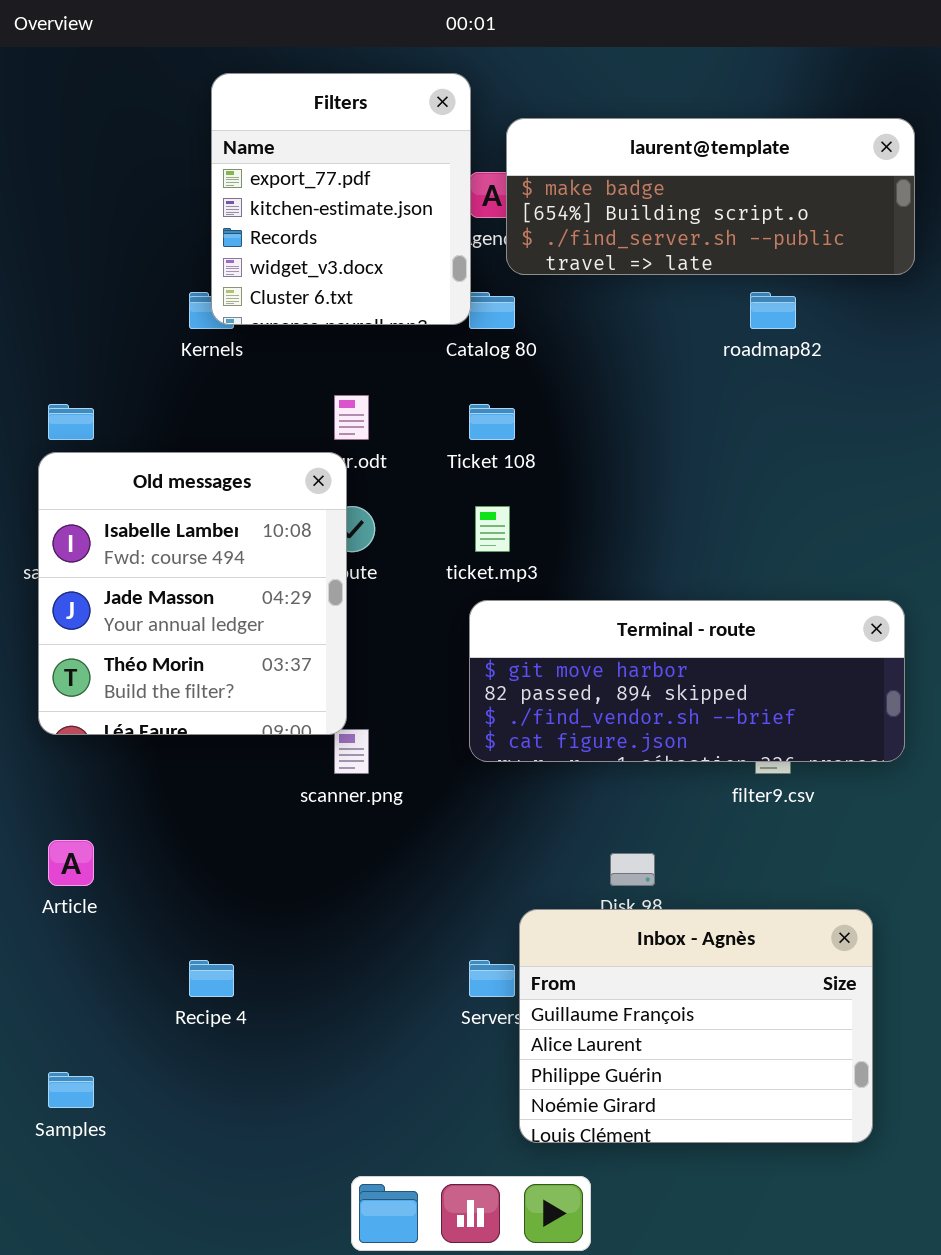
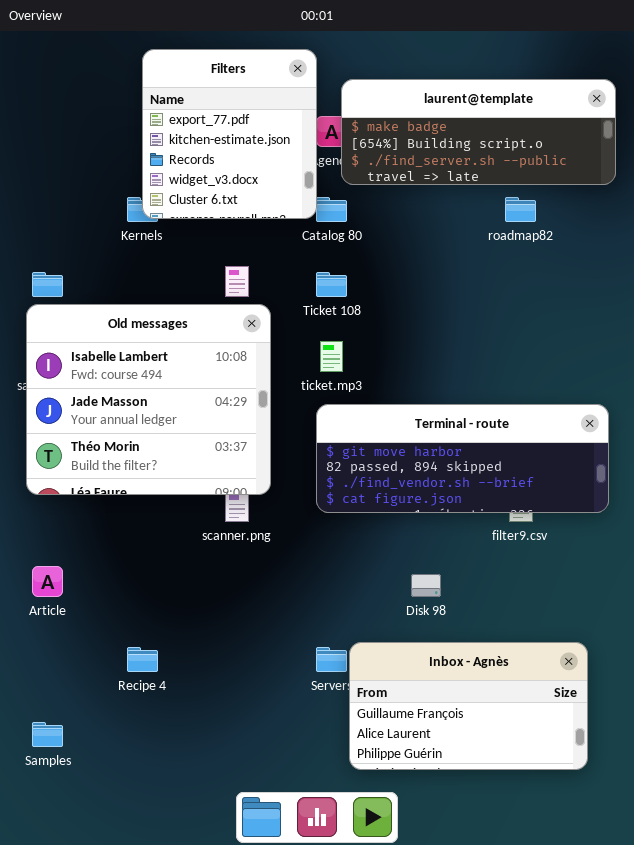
Old messages: [38,452,347,735] -> [26,304,271,495], resized
Inbox - Agnès: [519,909,873,1143] -> [349,642,588,770], resized

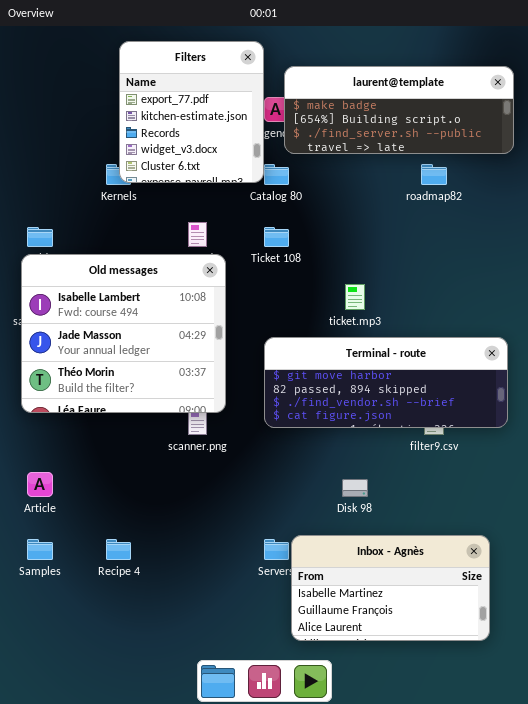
ticket.mp3: [320,341,343,372] -> [345,284,365,310], moved
Inbox - Agnès: [349,642,588,770] -> [291,535,490,641], scrolled up 1 row
Samples: [32,722,63,747] -> [27,539,53,560], moved

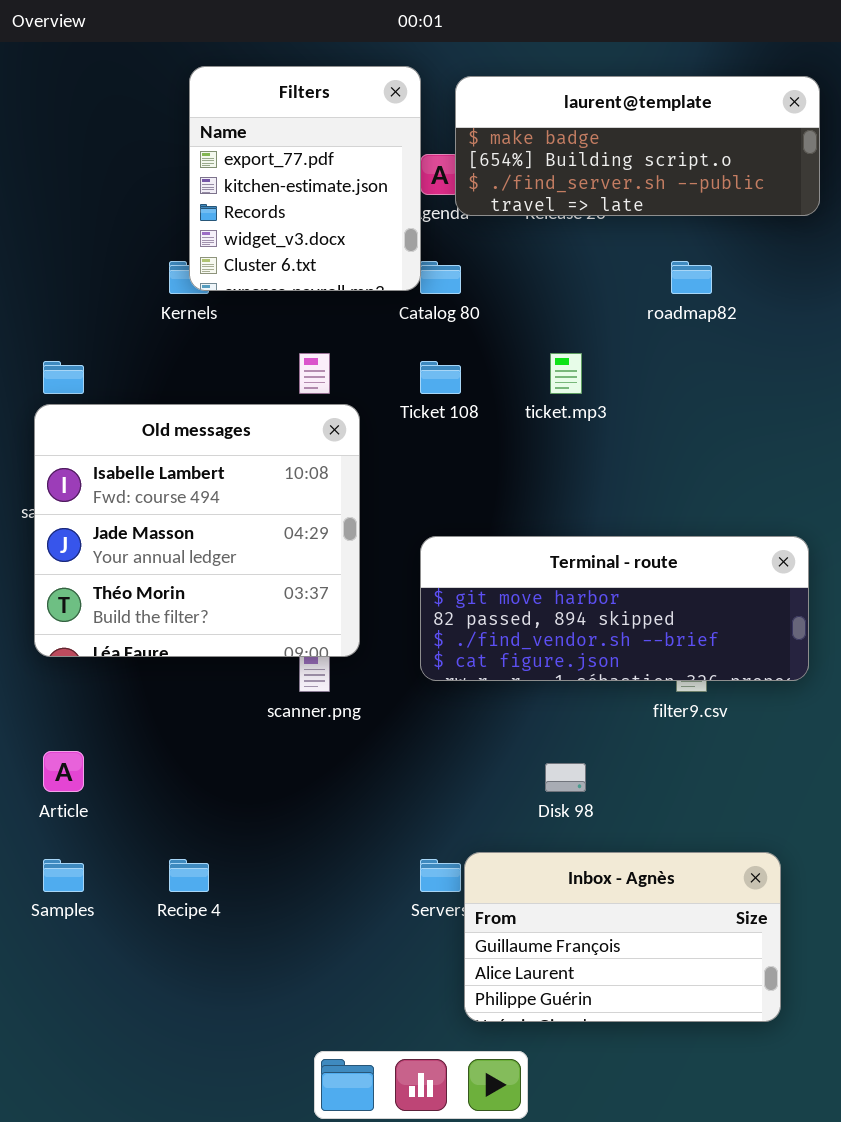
laurent@template: [284,66,514,154] -> [455,76,820,216], moved
ticket.mp3: [345,284,365,310] -> [550,353,582,394], moved
Inbox - Agnès: [291,535,490,641] -> [464,852,781,1022], scrolled down 1 row

